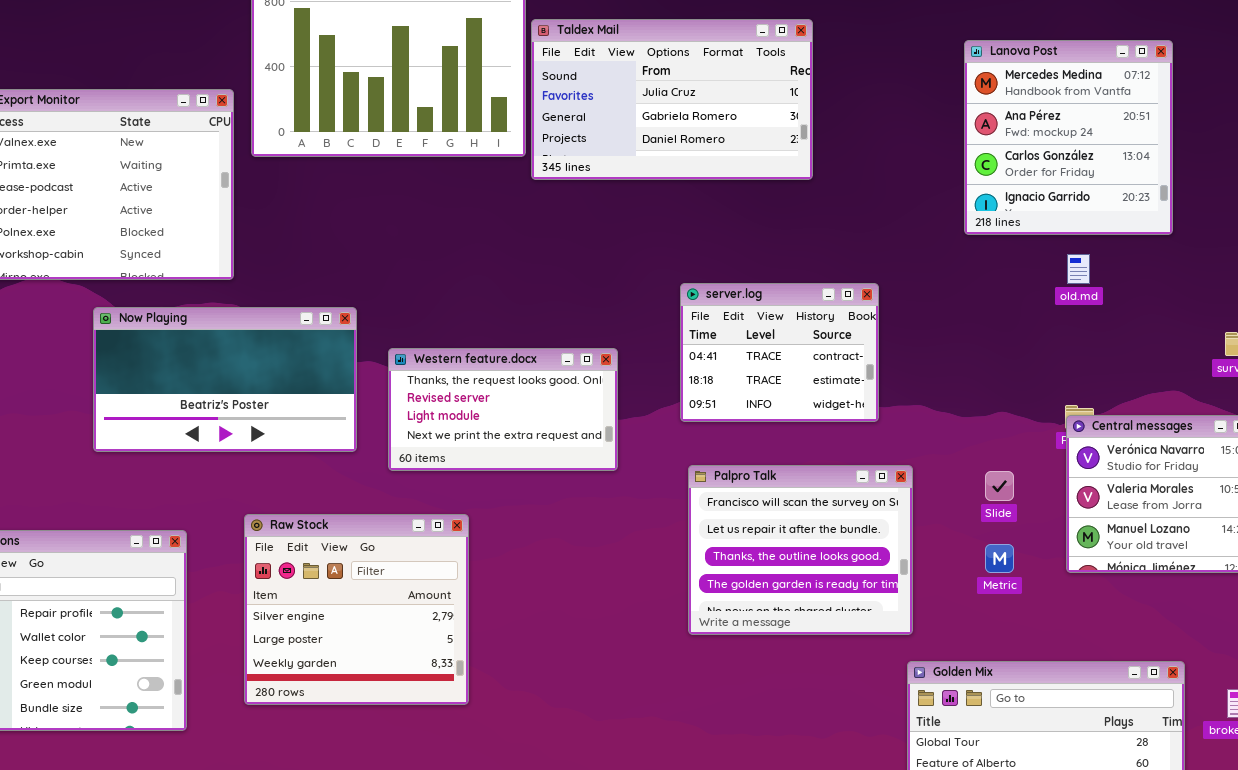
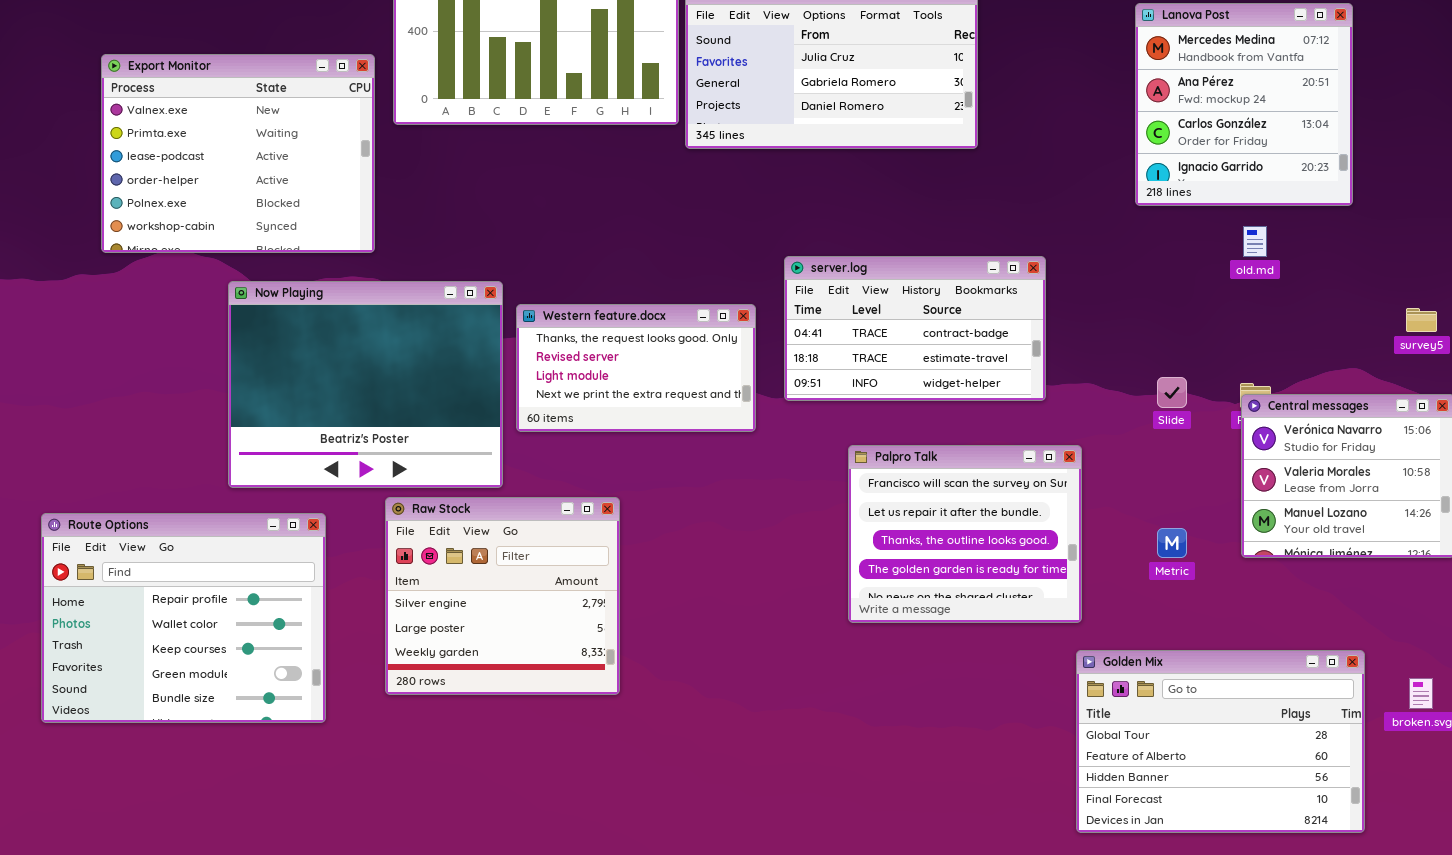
server.log: [680,283,879,422] -> [784,256,1046,401], resized
Now Playing: [93,307,357,452] -> [228,281,503,488], resized
Western feature.docx: [388,348,618,471] -> [516,304,756,432], moved
Slide: [985,471,1014,501] -> [1157,377,1187,408], moved

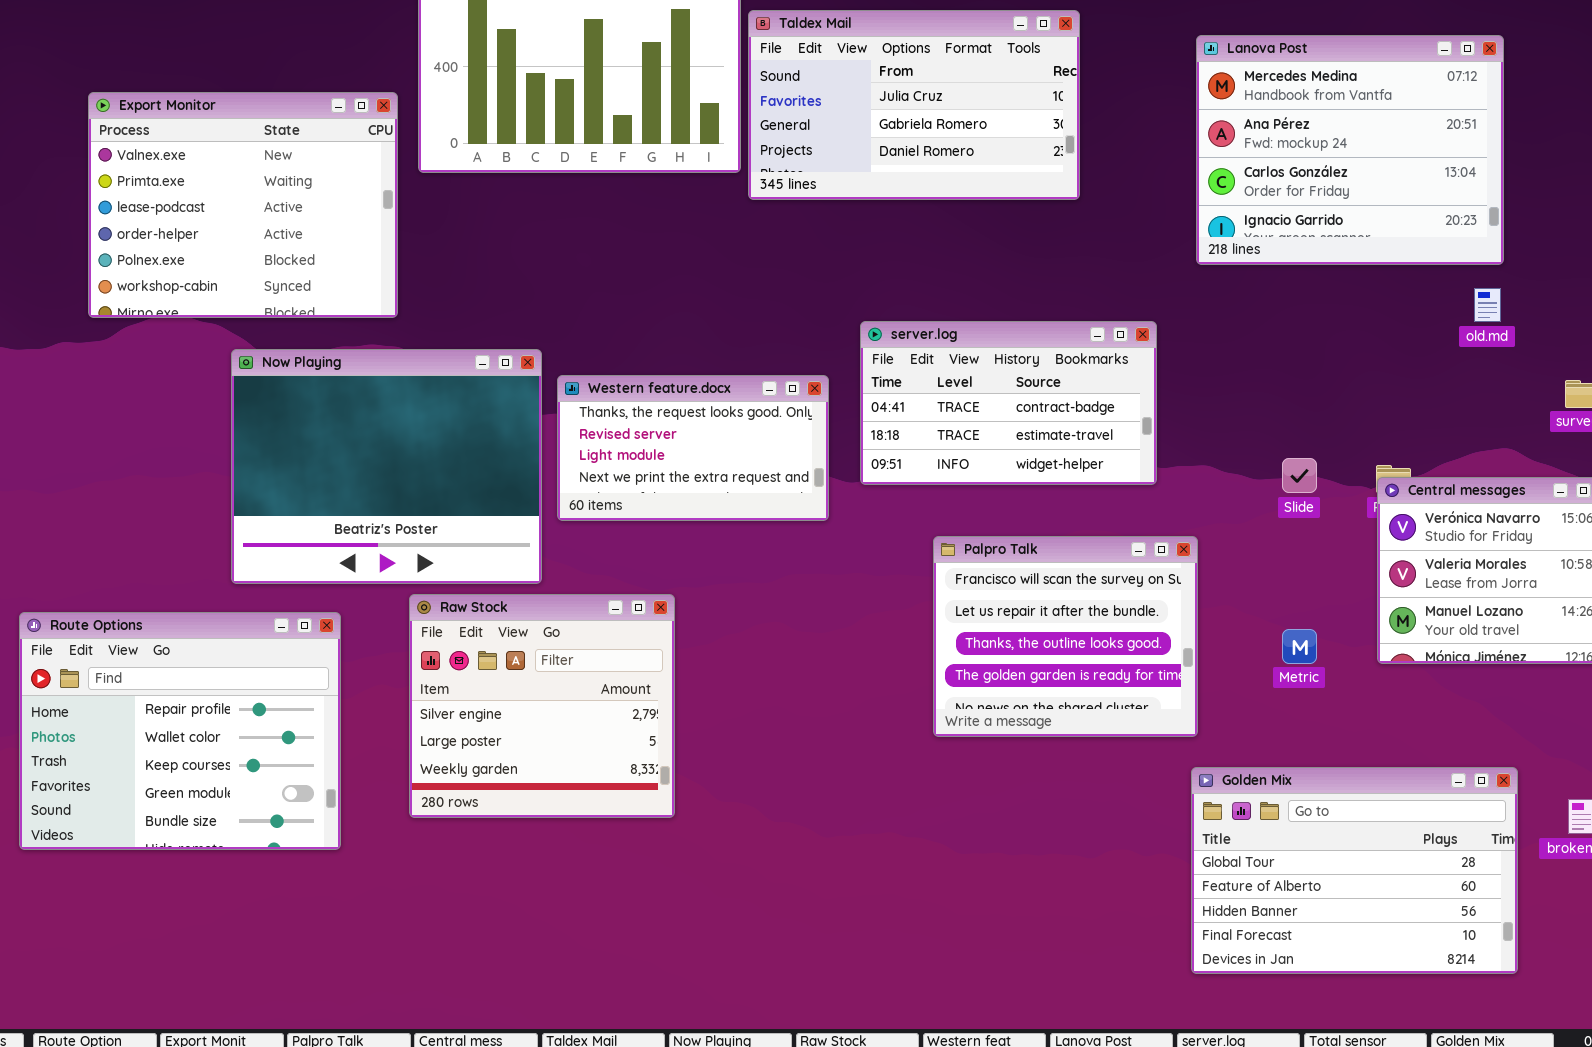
Lanova Post: [1135,3,1353,206] -> [1196,35,1504,265], resized
old.md: [1243,226,1267,257] -> [1474,288,1501,322], moved

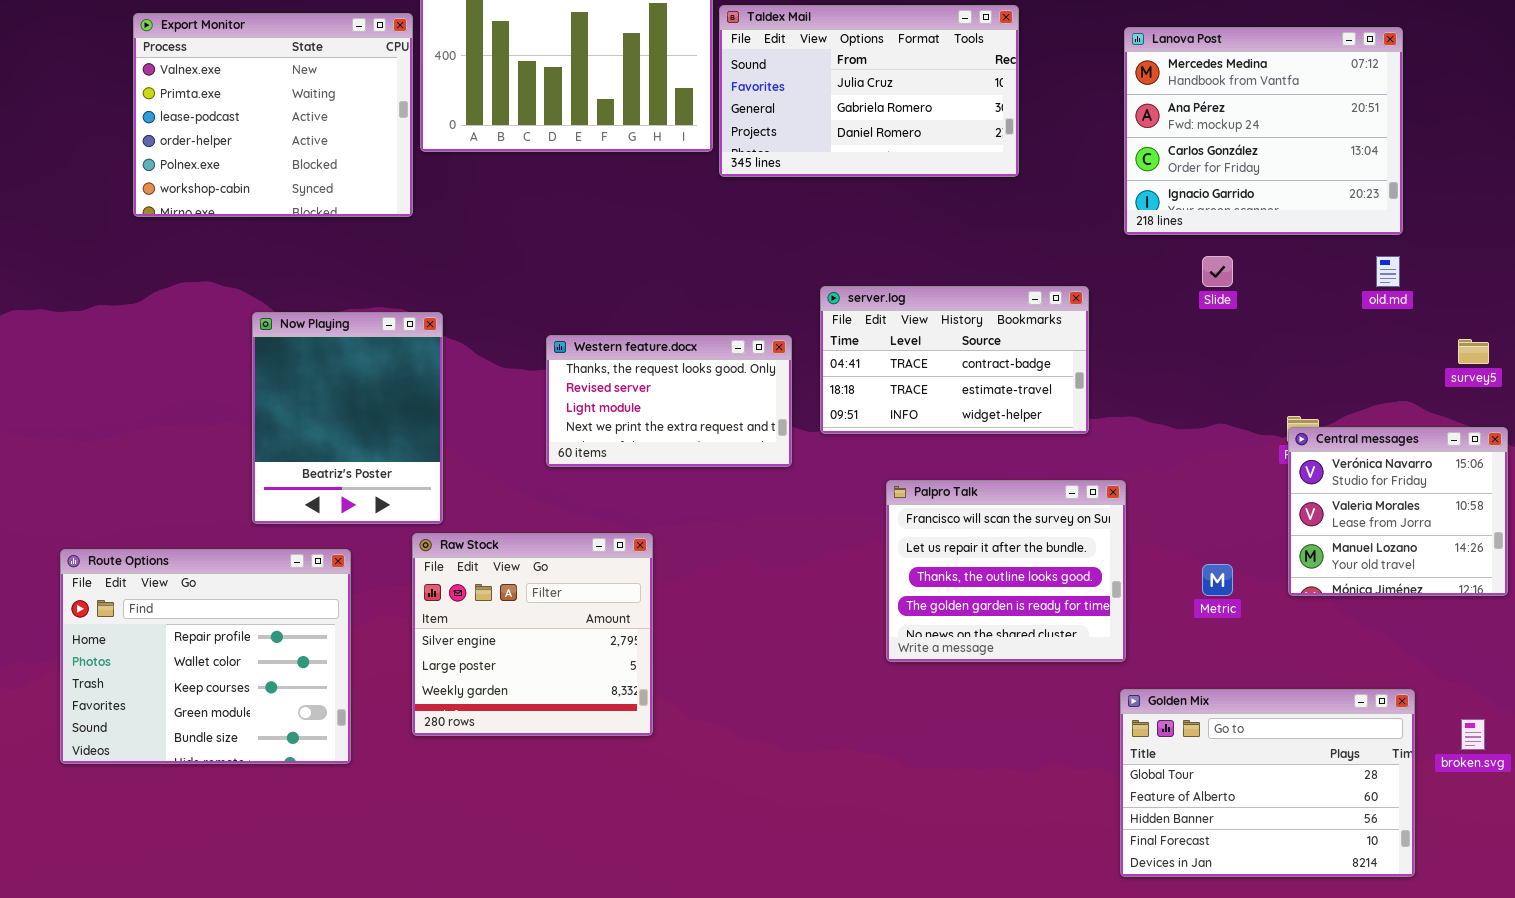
Export Monitor: [88,92,398,318] -> [133,13,413,217], moved
Now Playing: [231,349,542,584] -> [252,312,443,524], resized
Slide: [1282,458,1317,493] -> [1202,256,1233,287], moved

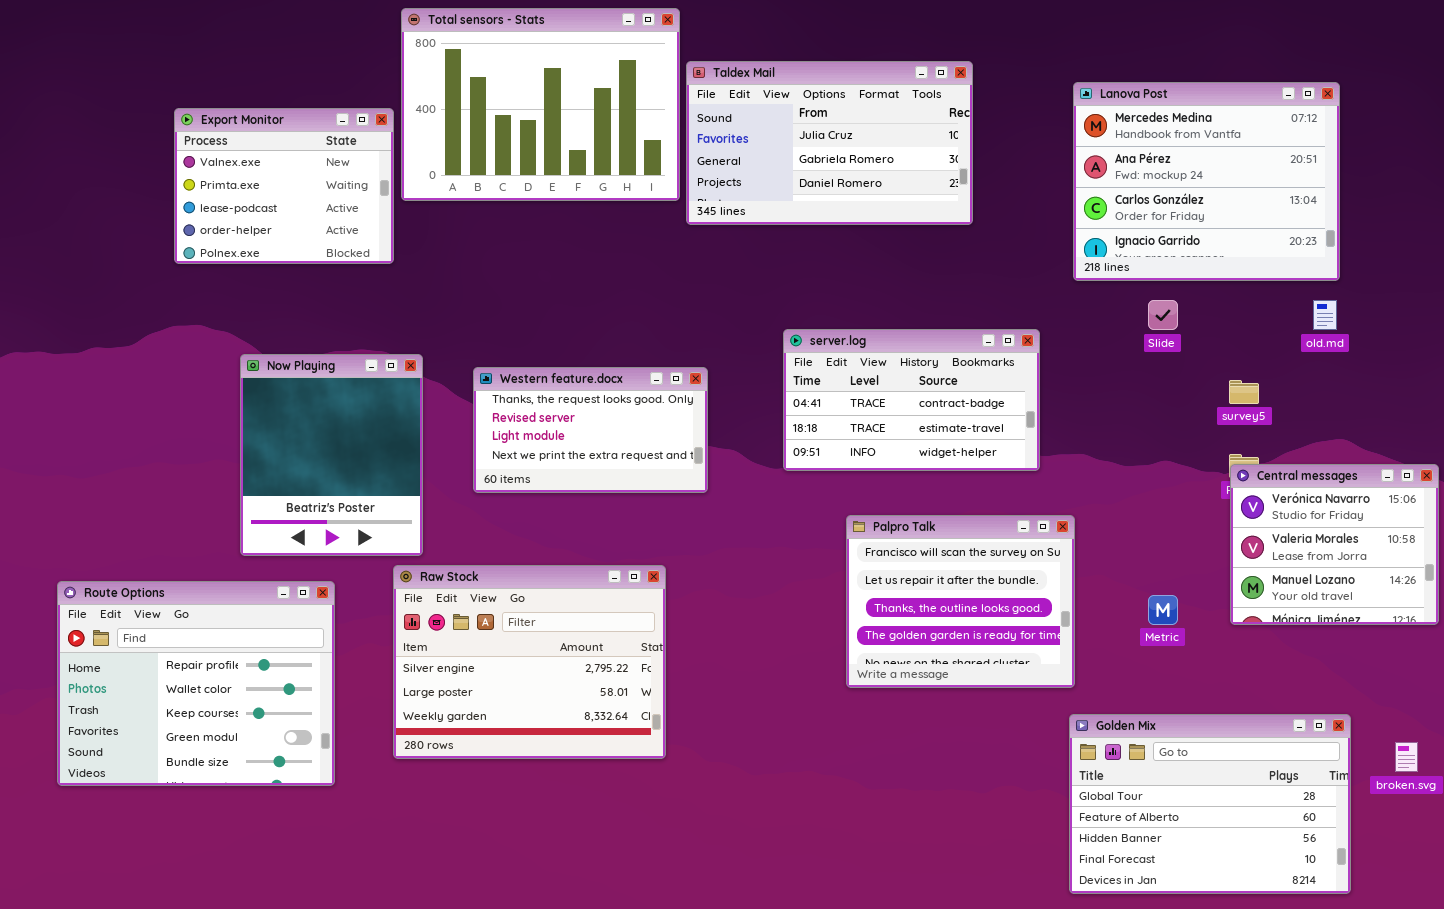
Export Monitor: [133,13,413,217] -> [174,108,394,264], resized
Western feature.docx: [546,335,792,467] -> [473,367,708,493], moved
survey5: [1458,339,1489,364] -> [1229,380,1259,404], moved
Raw Stock: [412,533,653,736] -> [393,565,666,759], resized

